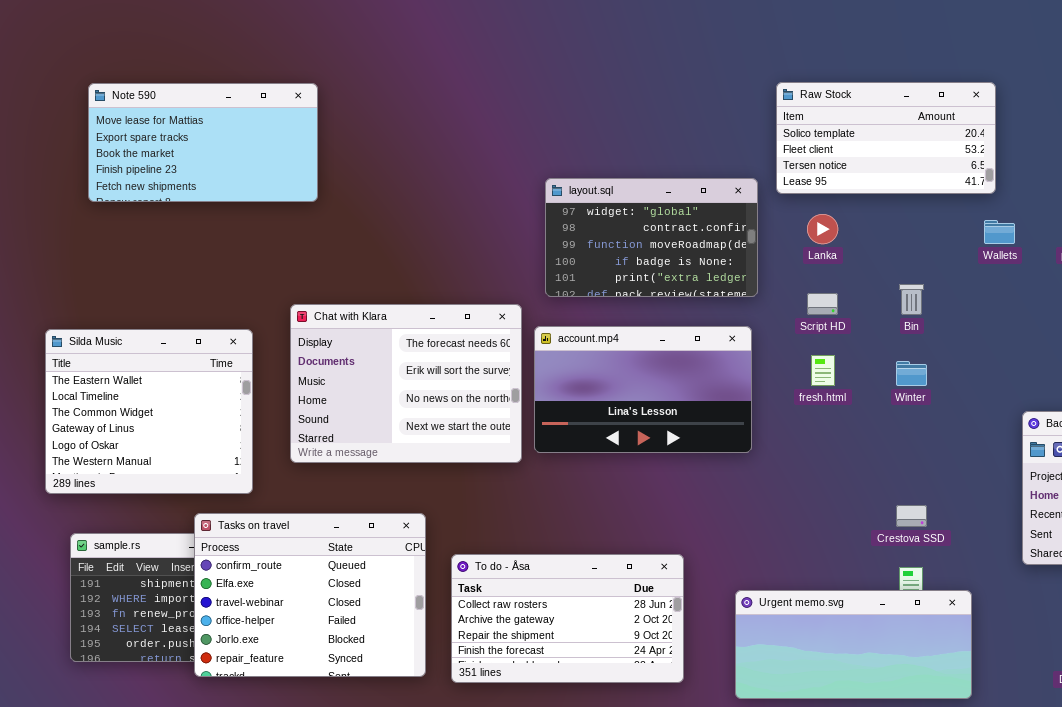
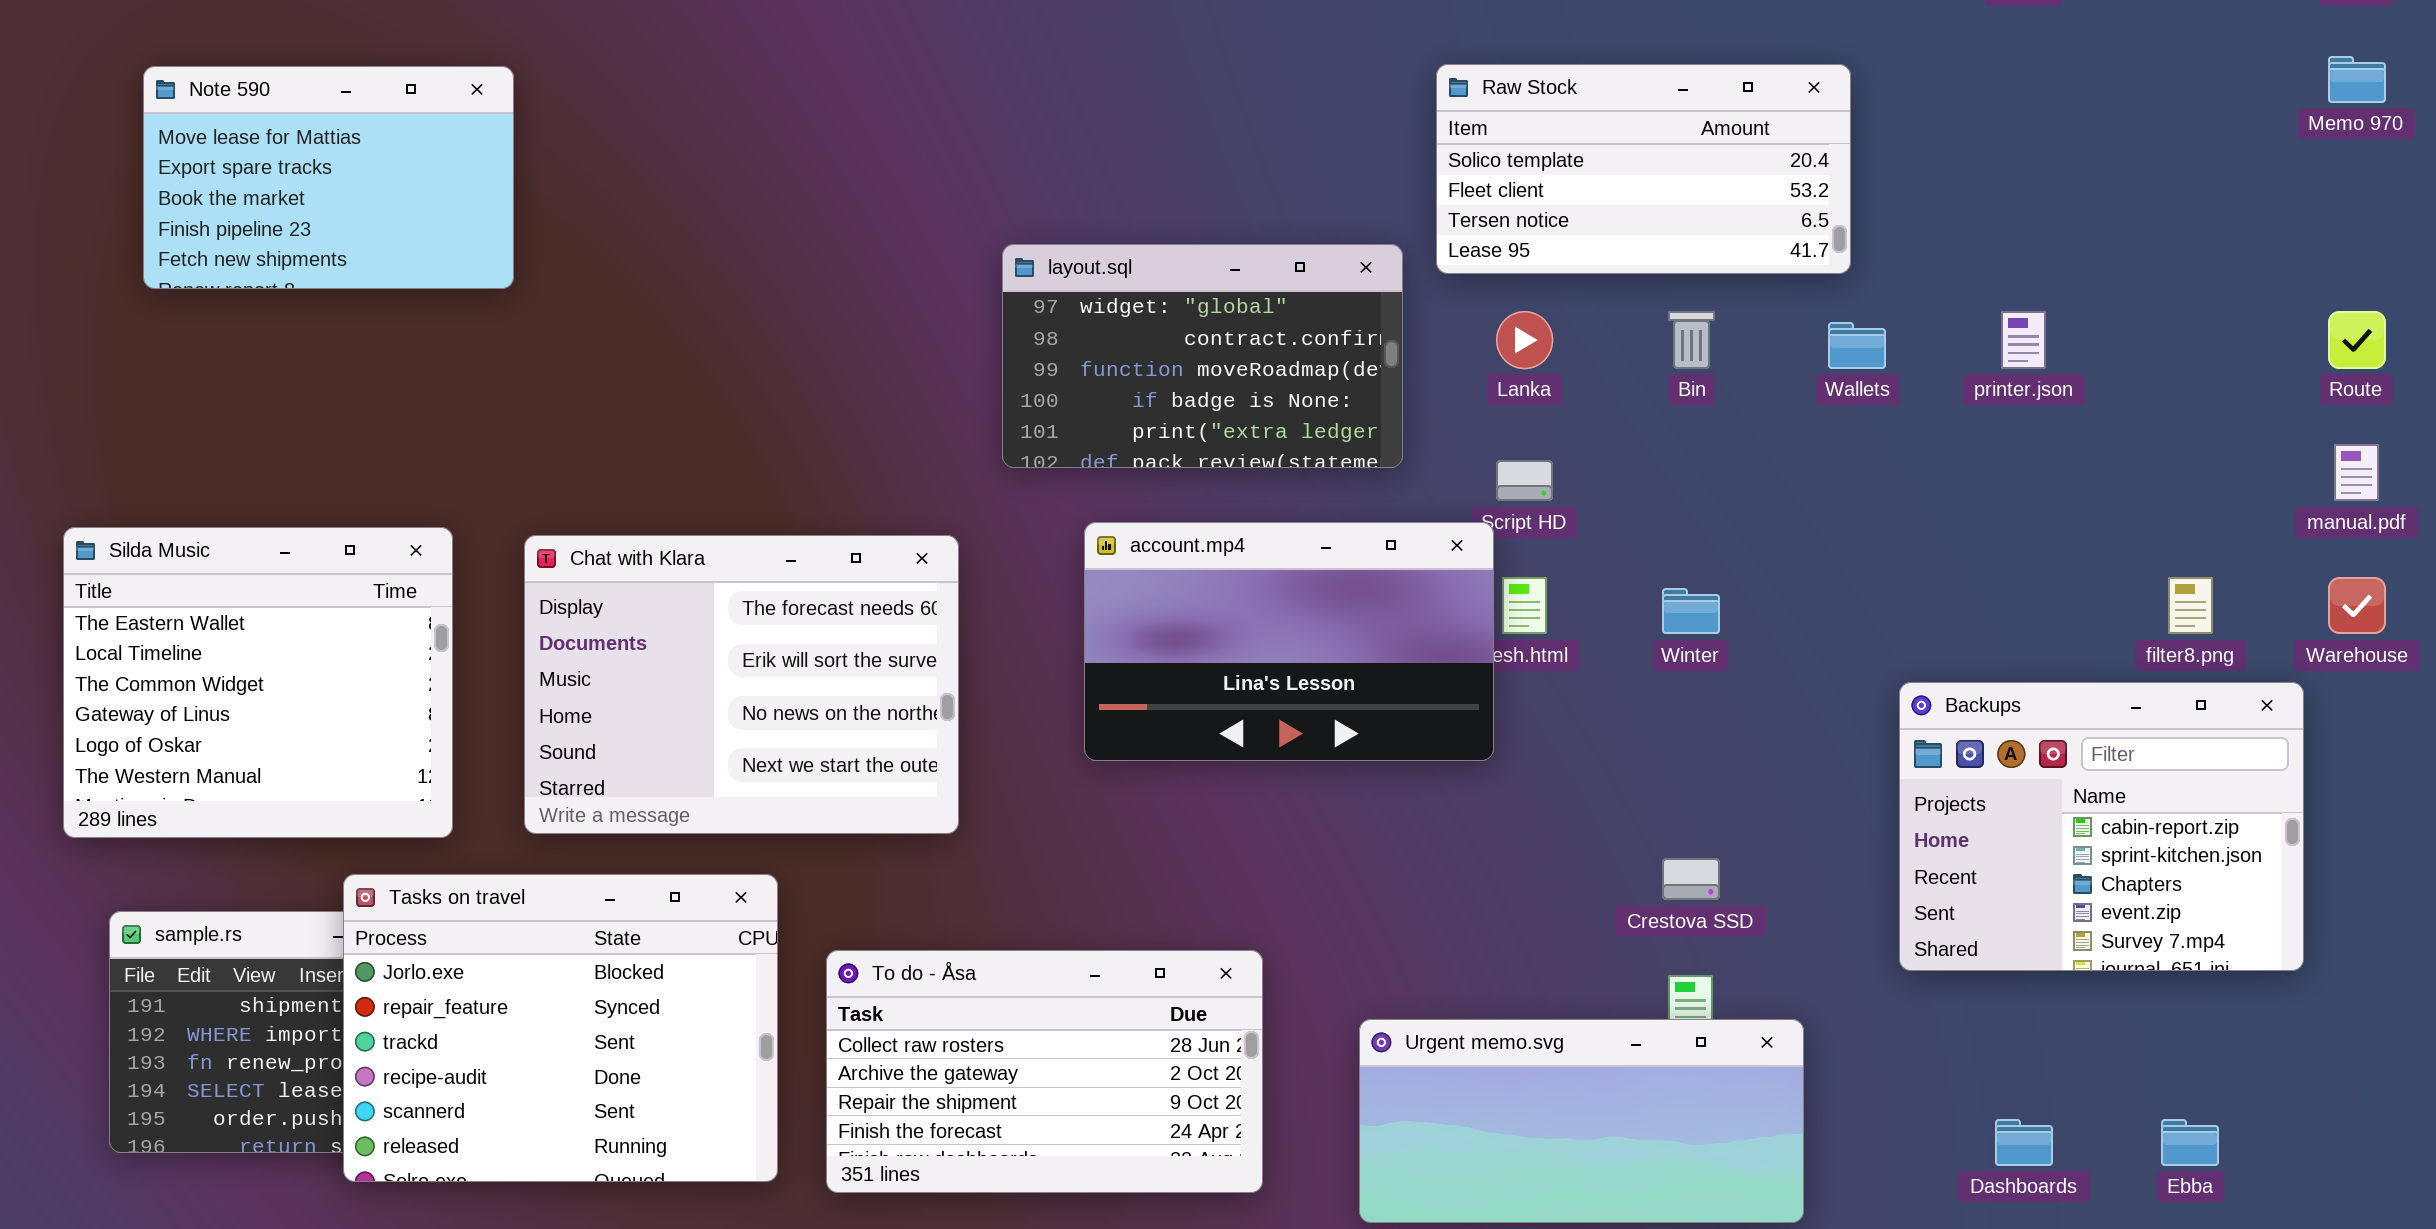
Note 590: [88,83,318,202] -> [143,66,514,289], resized
Bin: [899,284,924,315] -> [1668,311,1715,369], moved
Chat with Klara: [290,304,522,463] -> [524,535,959,834], moved
account.mp4: [534,326,752,453] -> [1084,522,1494,761], moved
Tasks on travel: [194,513,426,677] -> [343,874,778,1182], scrolled down 4 rows

